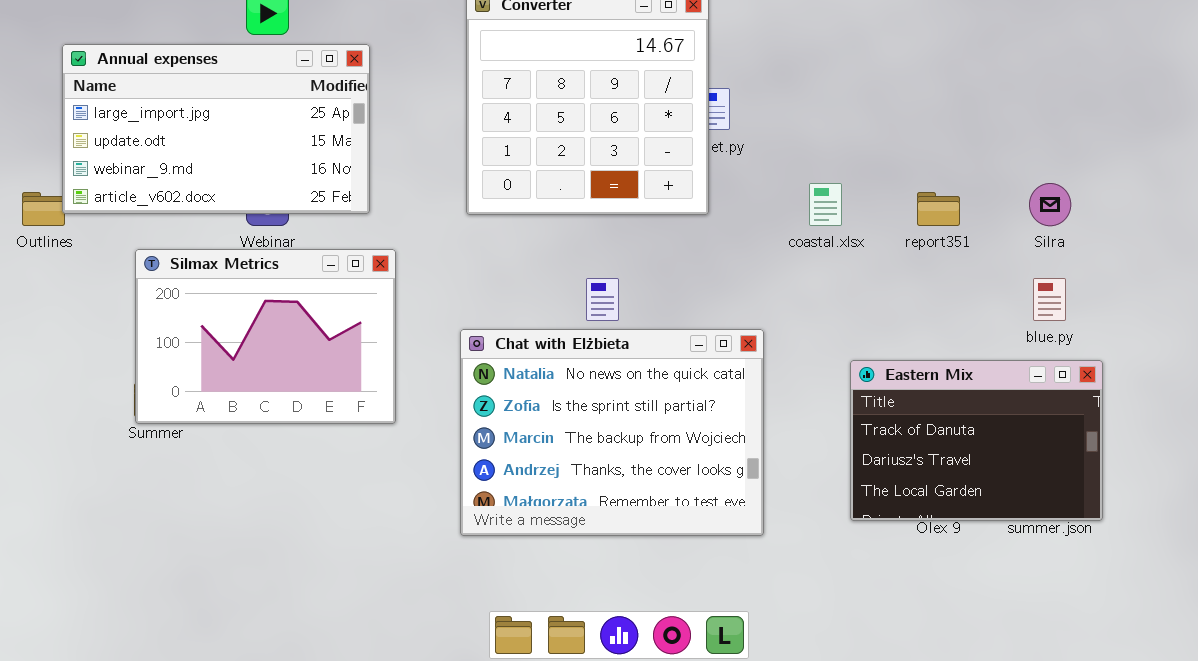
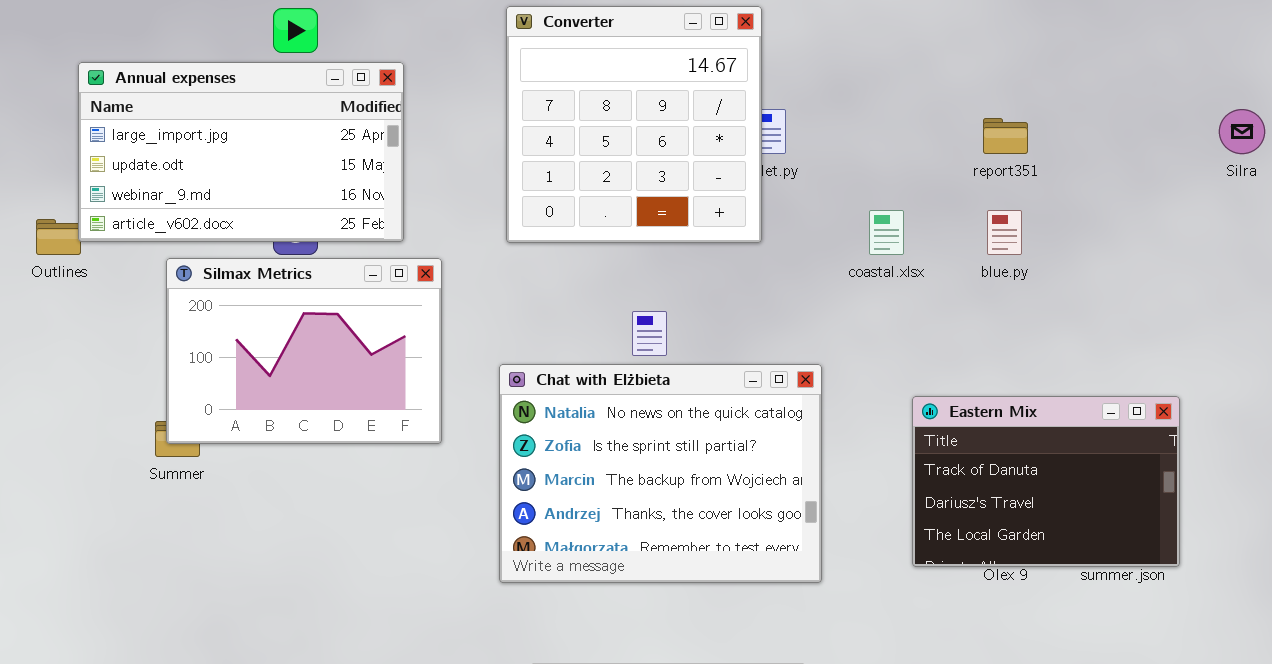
Silra: [1029,183,1071,226] -> [1219,109,1265,154], moved
report351: [917,192,960,226] -> [983,118,1028,154], moved
Silmax Metrics: [135,249,396,424] -> [166,258,442,444], moved
blue.py: [1033,278,1066,321] -> [987,210,1022,255], moved

